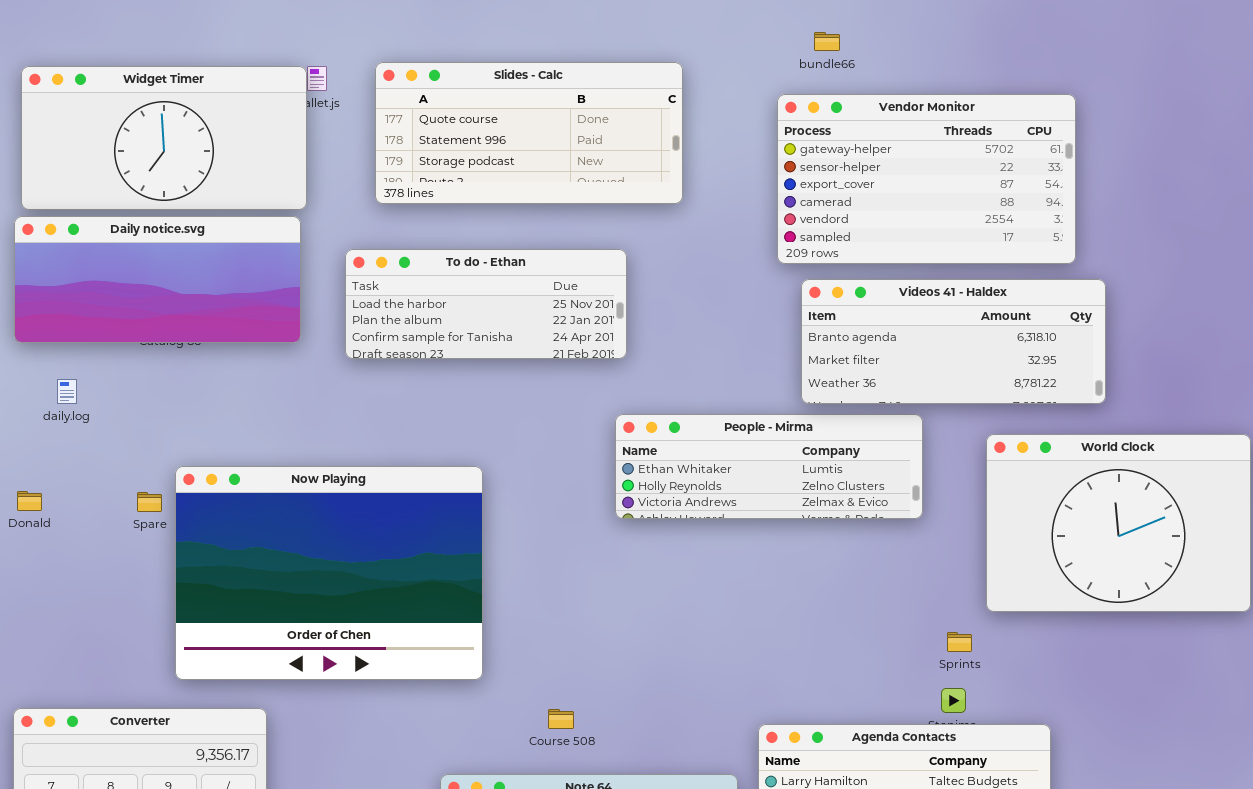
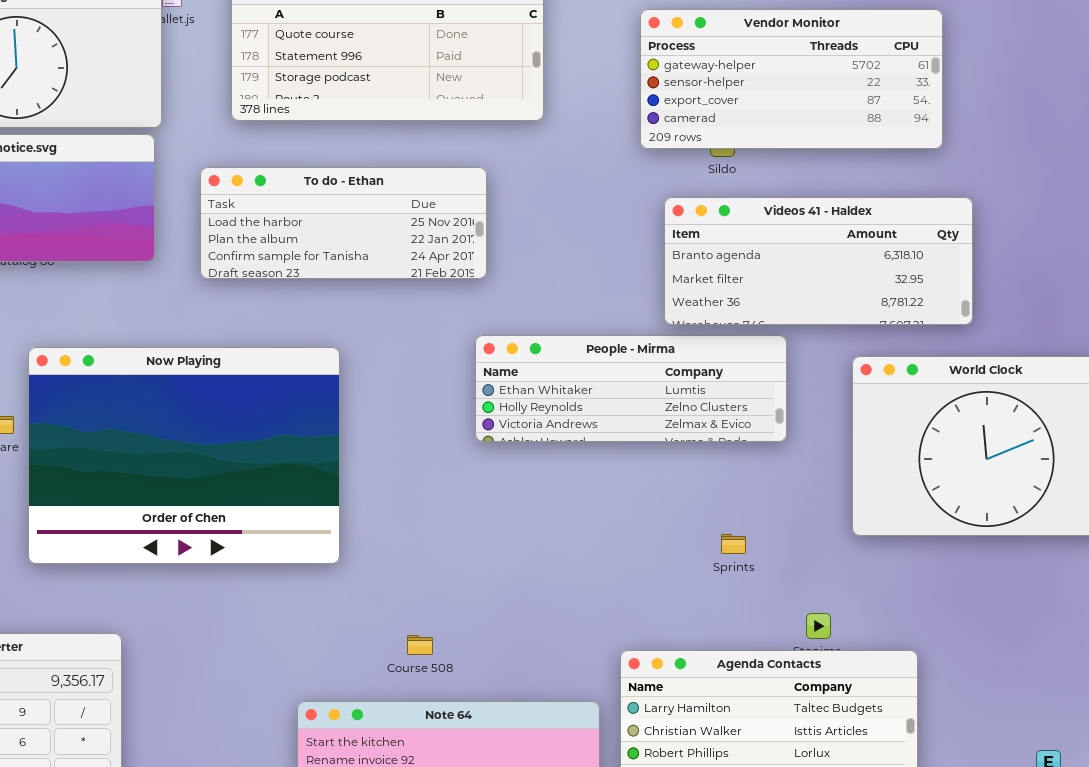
Vendor Monitor: [777,94,1076,264] -> [640,9,943,149], resized
Now Playing: [175,466,483,680] -> [28,347,340,564], moved
Sprints: [947,632,972,652] -> [721,534,746,554], moved

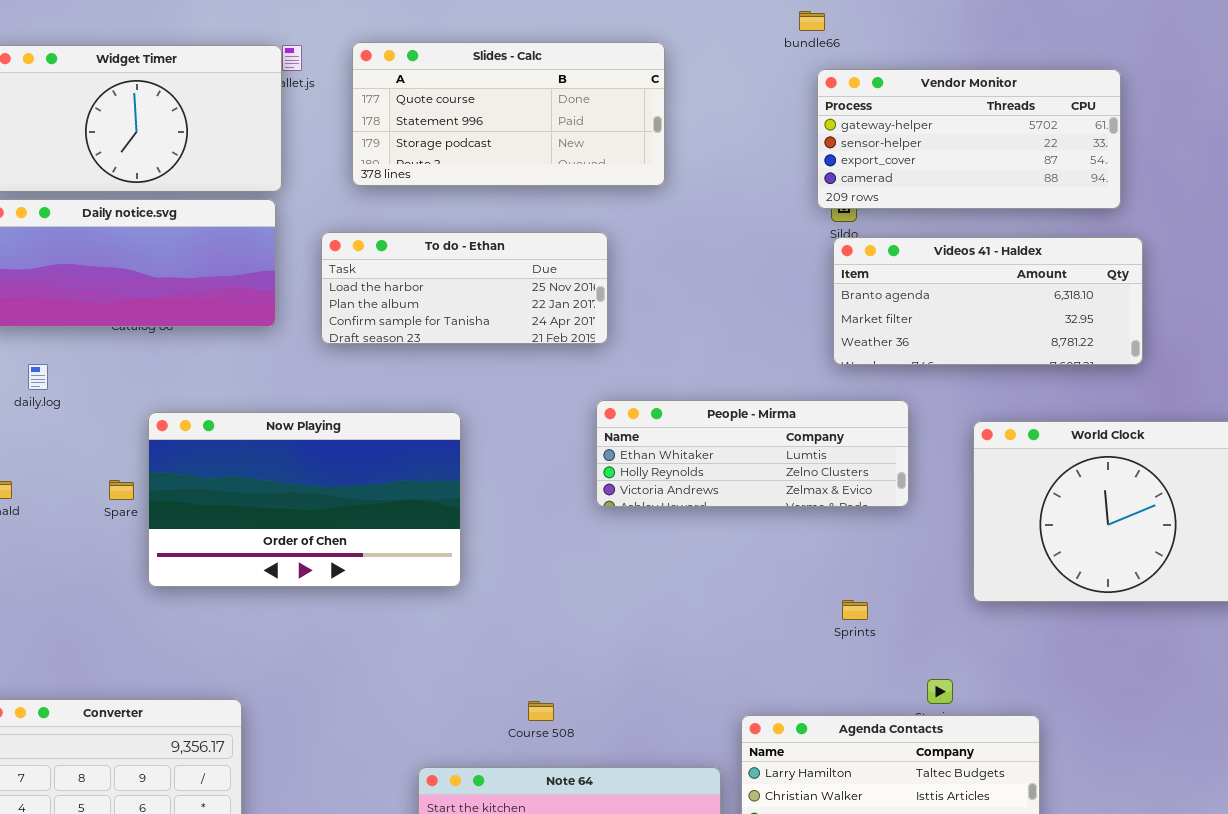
Vendor Monitor: [640,9,943,149] -> [817,69,1121,209], moved
Videos 41 - Haldex: [664,197,973,325] -> [833,237,1143,365], moved
Now Playing: [28,347,340,564] -> [148,412,461,587], resized

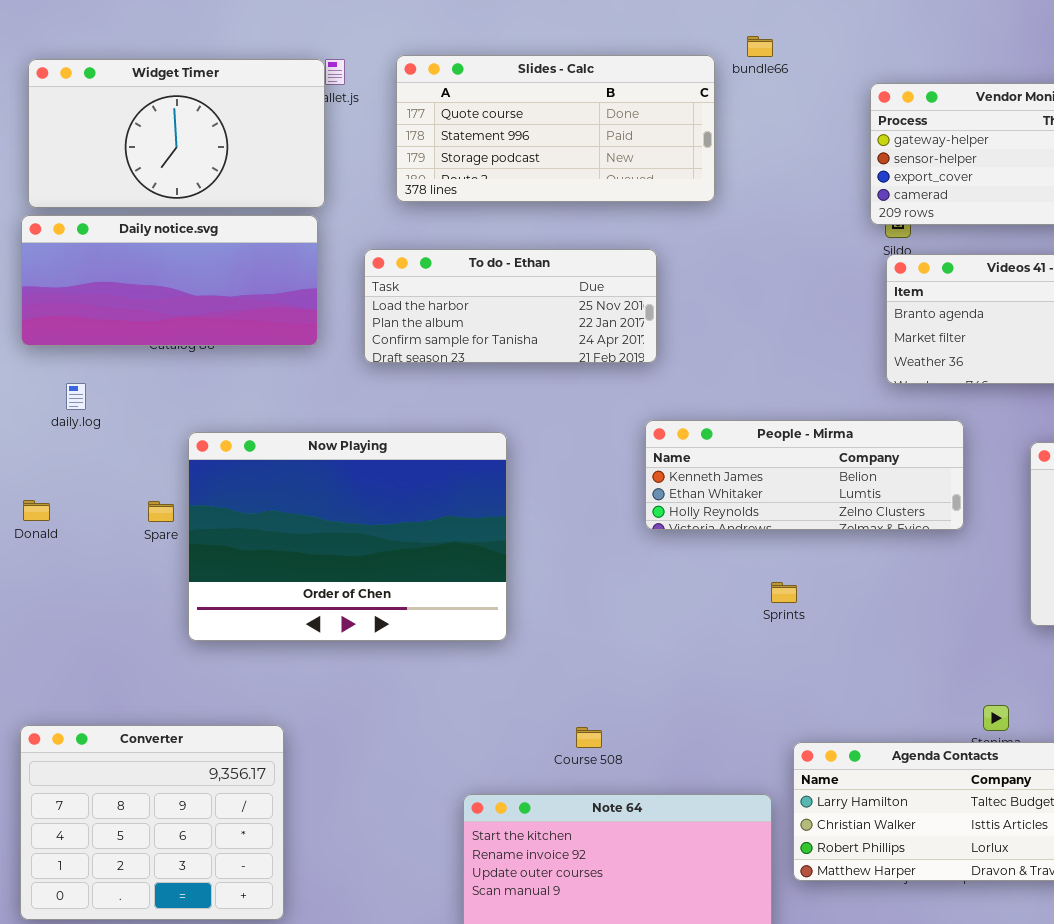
bundle66: [799,11,825,31] -> [747,36,773,57], moved
People - Mirma: [596,400,909,507] -> [645,420,964,530], scrolled up 1 row
Now Playing: [148,412,461,587] -> [188,432,507,641], resized
Sprints: [842,600,868,620] -> [771,582,797,603], moved

